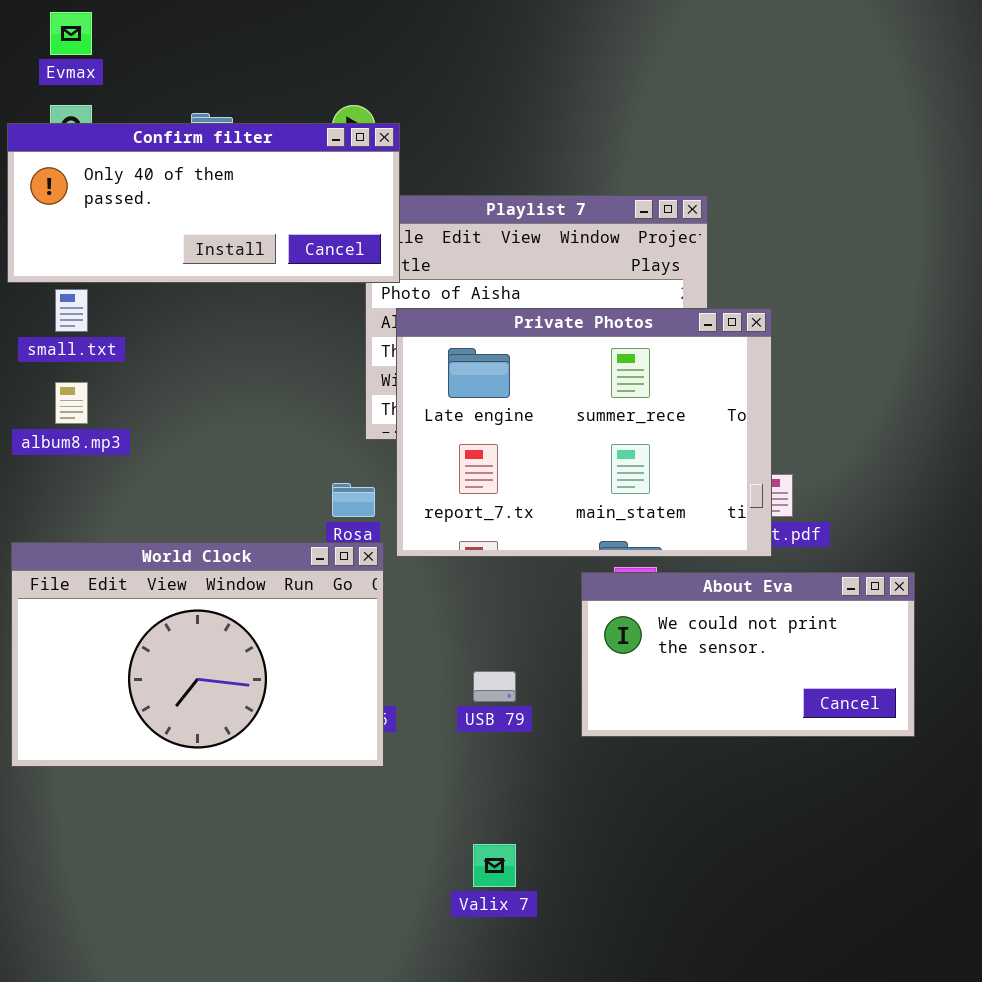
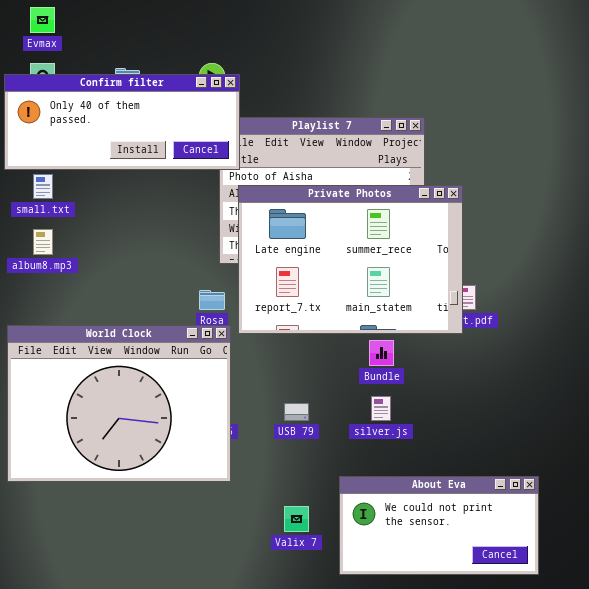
World Clock: [11,542,384,767] -> [7,325,231,482], resized
About Eva: [581,572,915,737] -> [339,476,539,575], moved

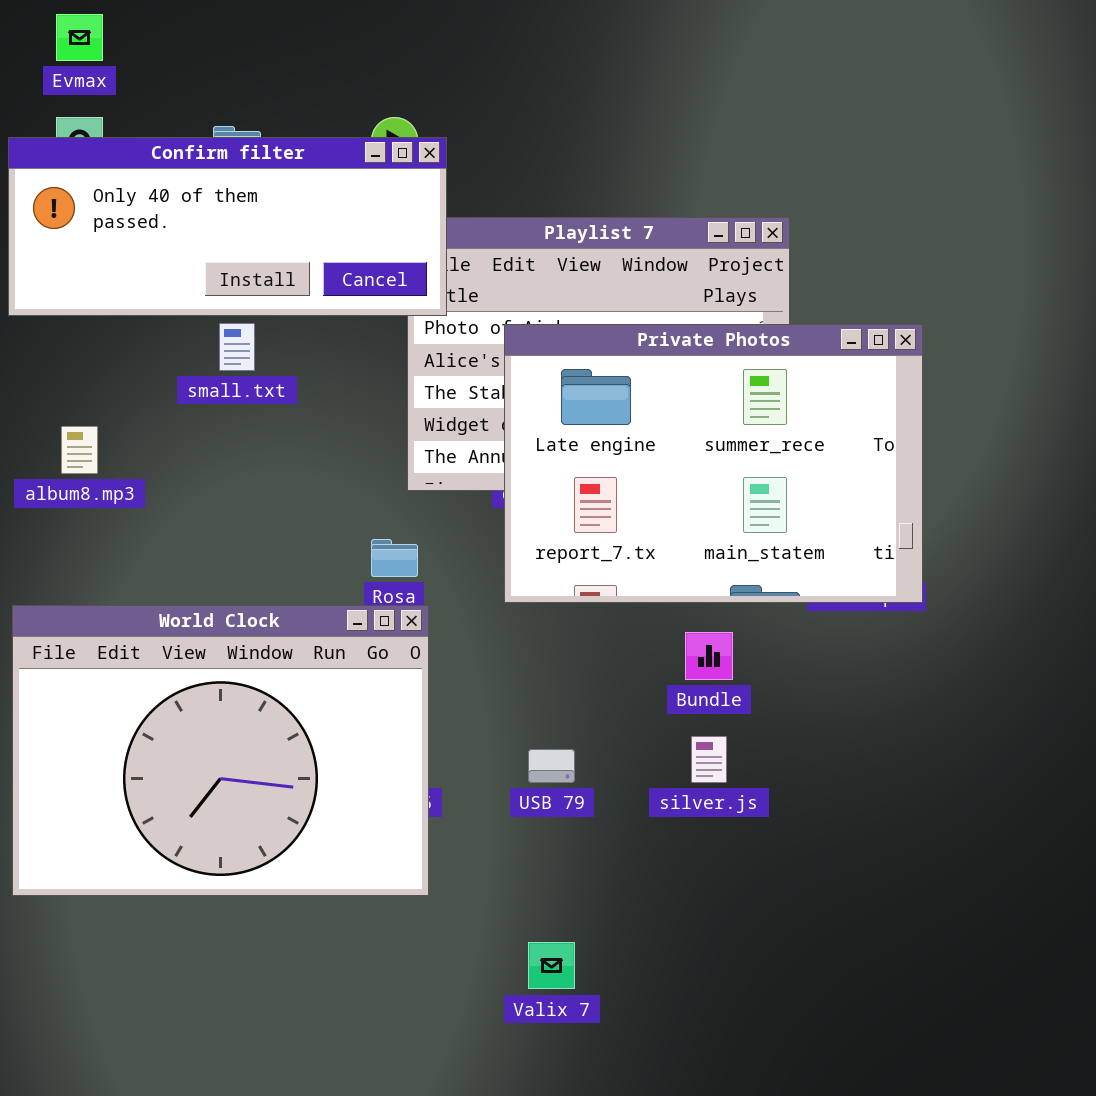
small.txt: [33,174,53,199] -> [219,323,255,371], moved
Private Photos: [238,185,463,334] -> [504,324,923,603], moved
About Eva: [339,476,539,575] -> none, closed

